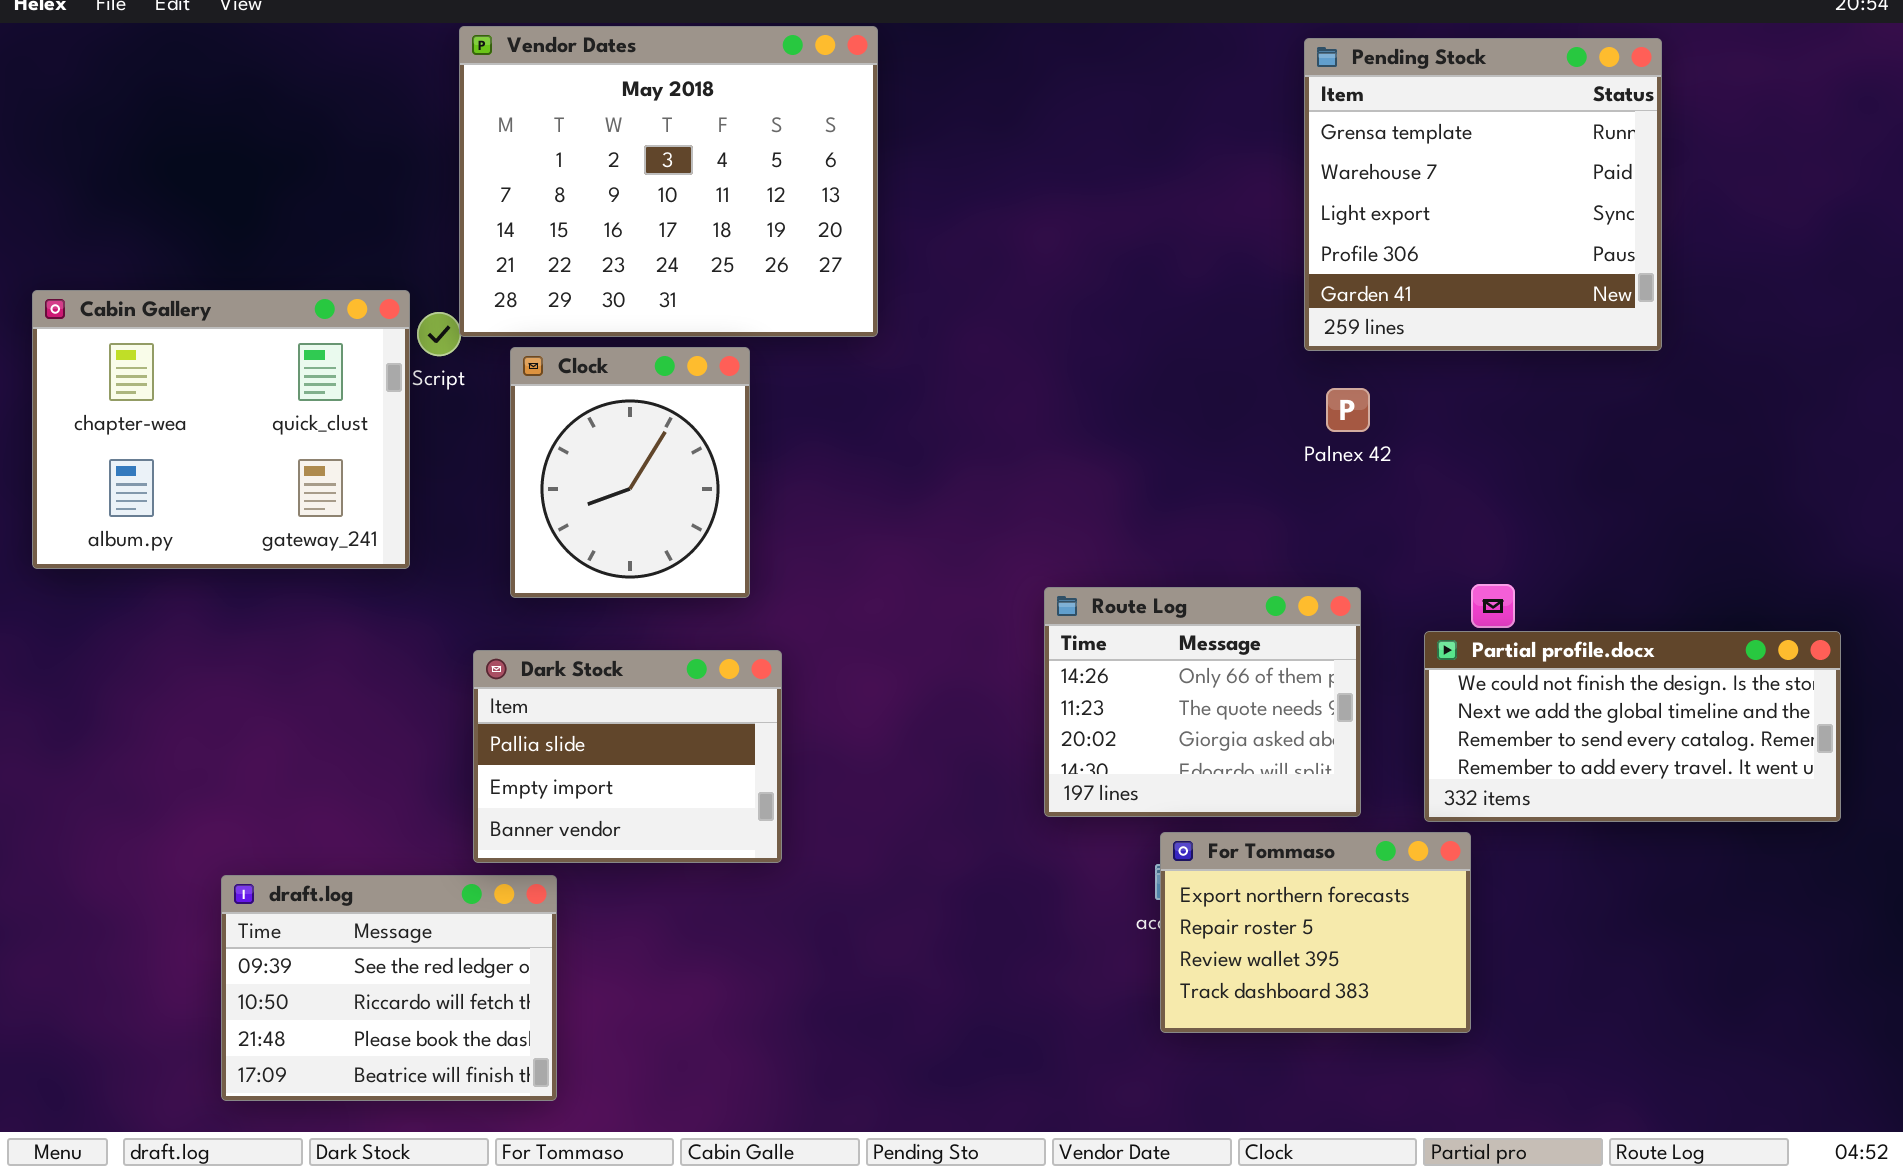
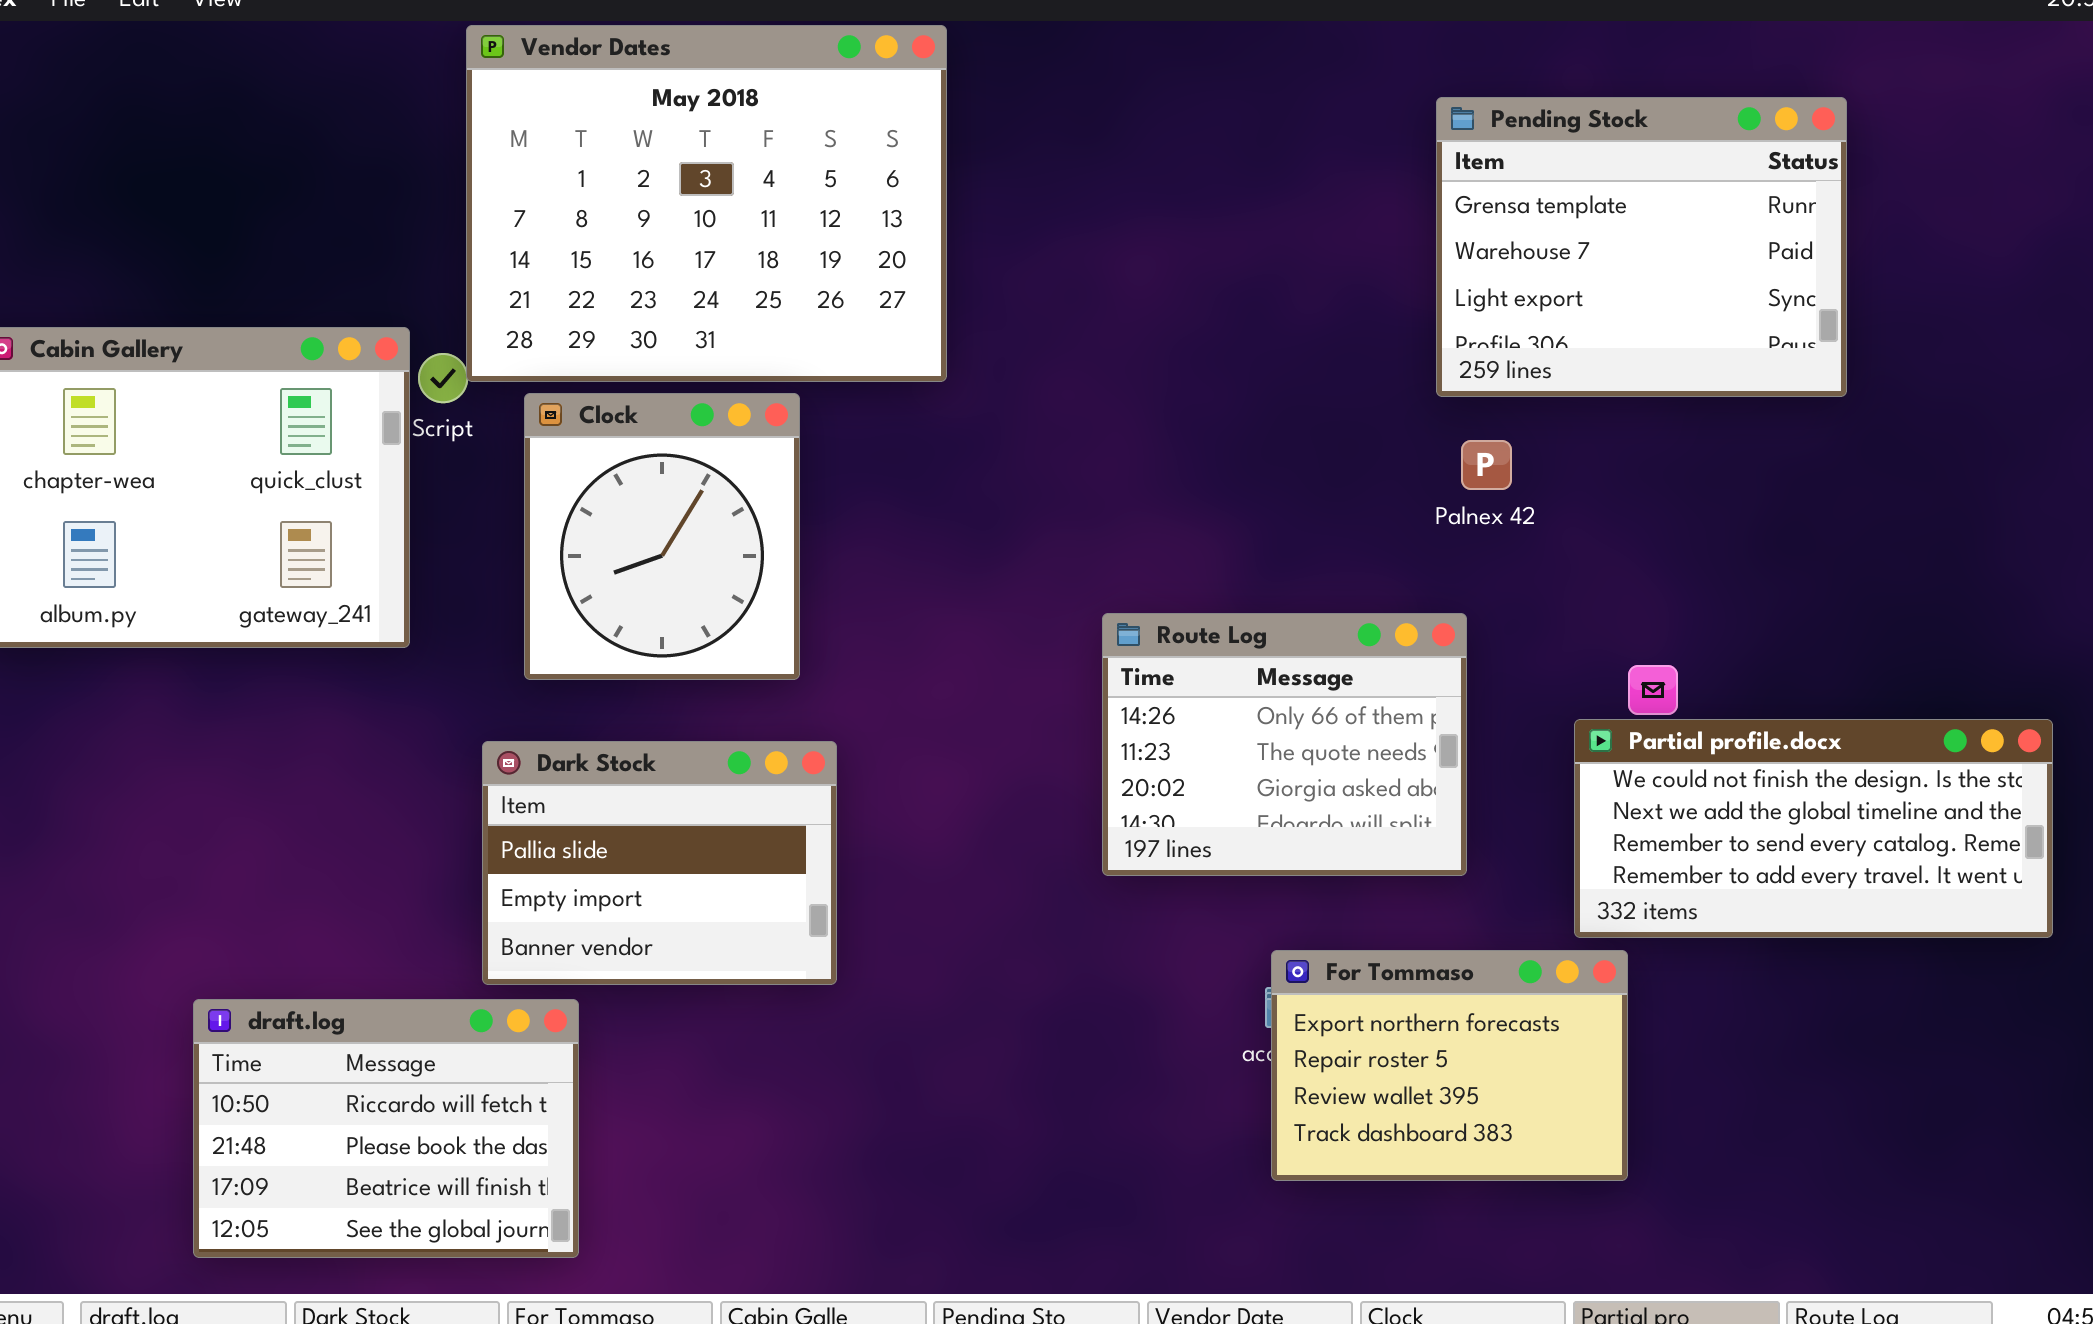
Pending Stock: [1304,38,1662,351] -> [1436,97,1847,397], resized
Route Log: [1044,587,1361,817] -> [1102,613,1467,876], moved
draft.log: [221,875,557,1101] -> [193,999,579,1258], scrolled down 1 row

